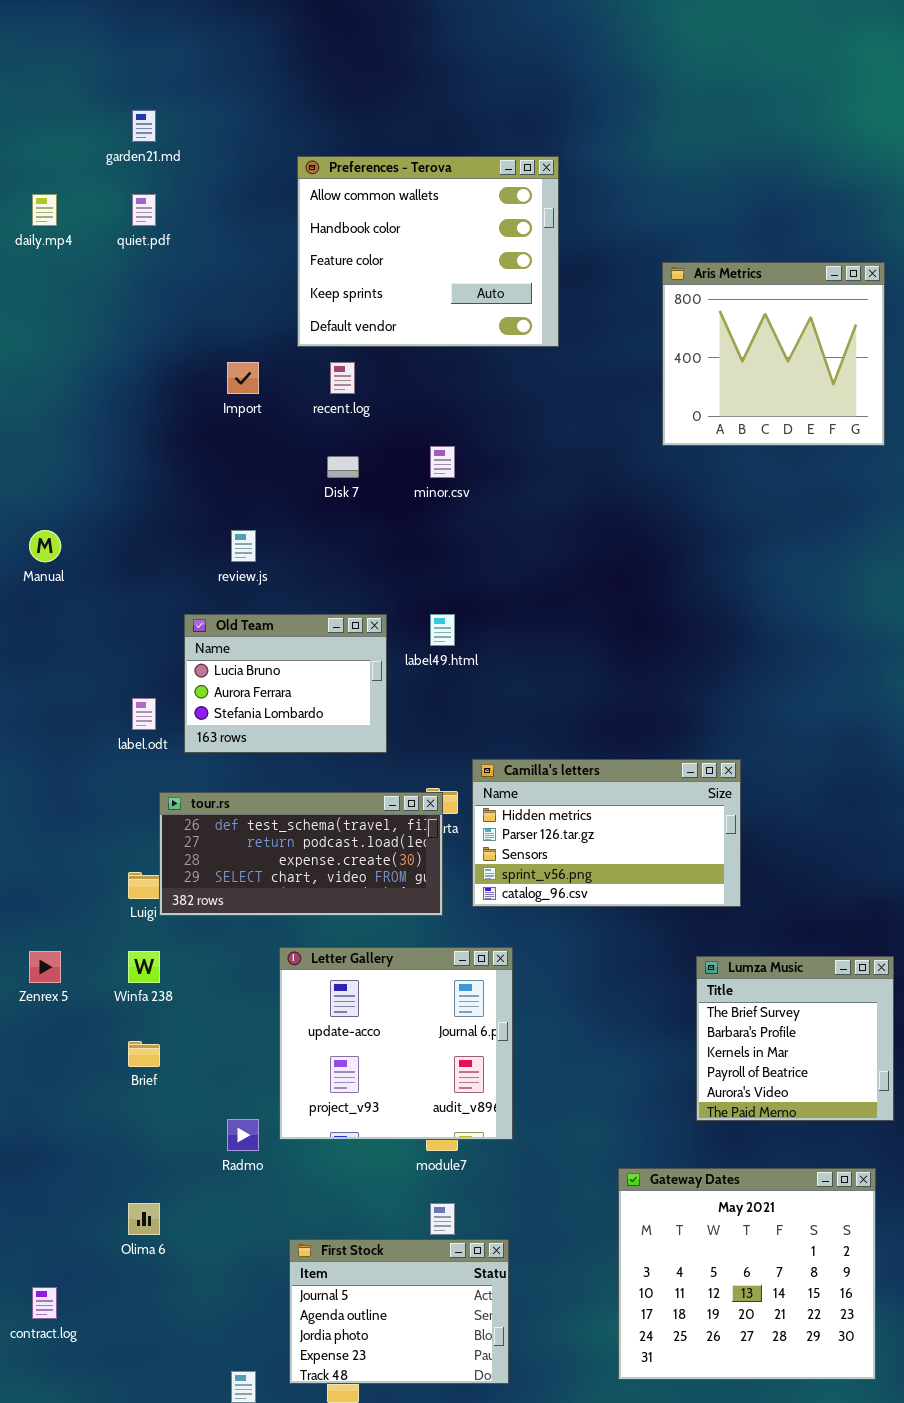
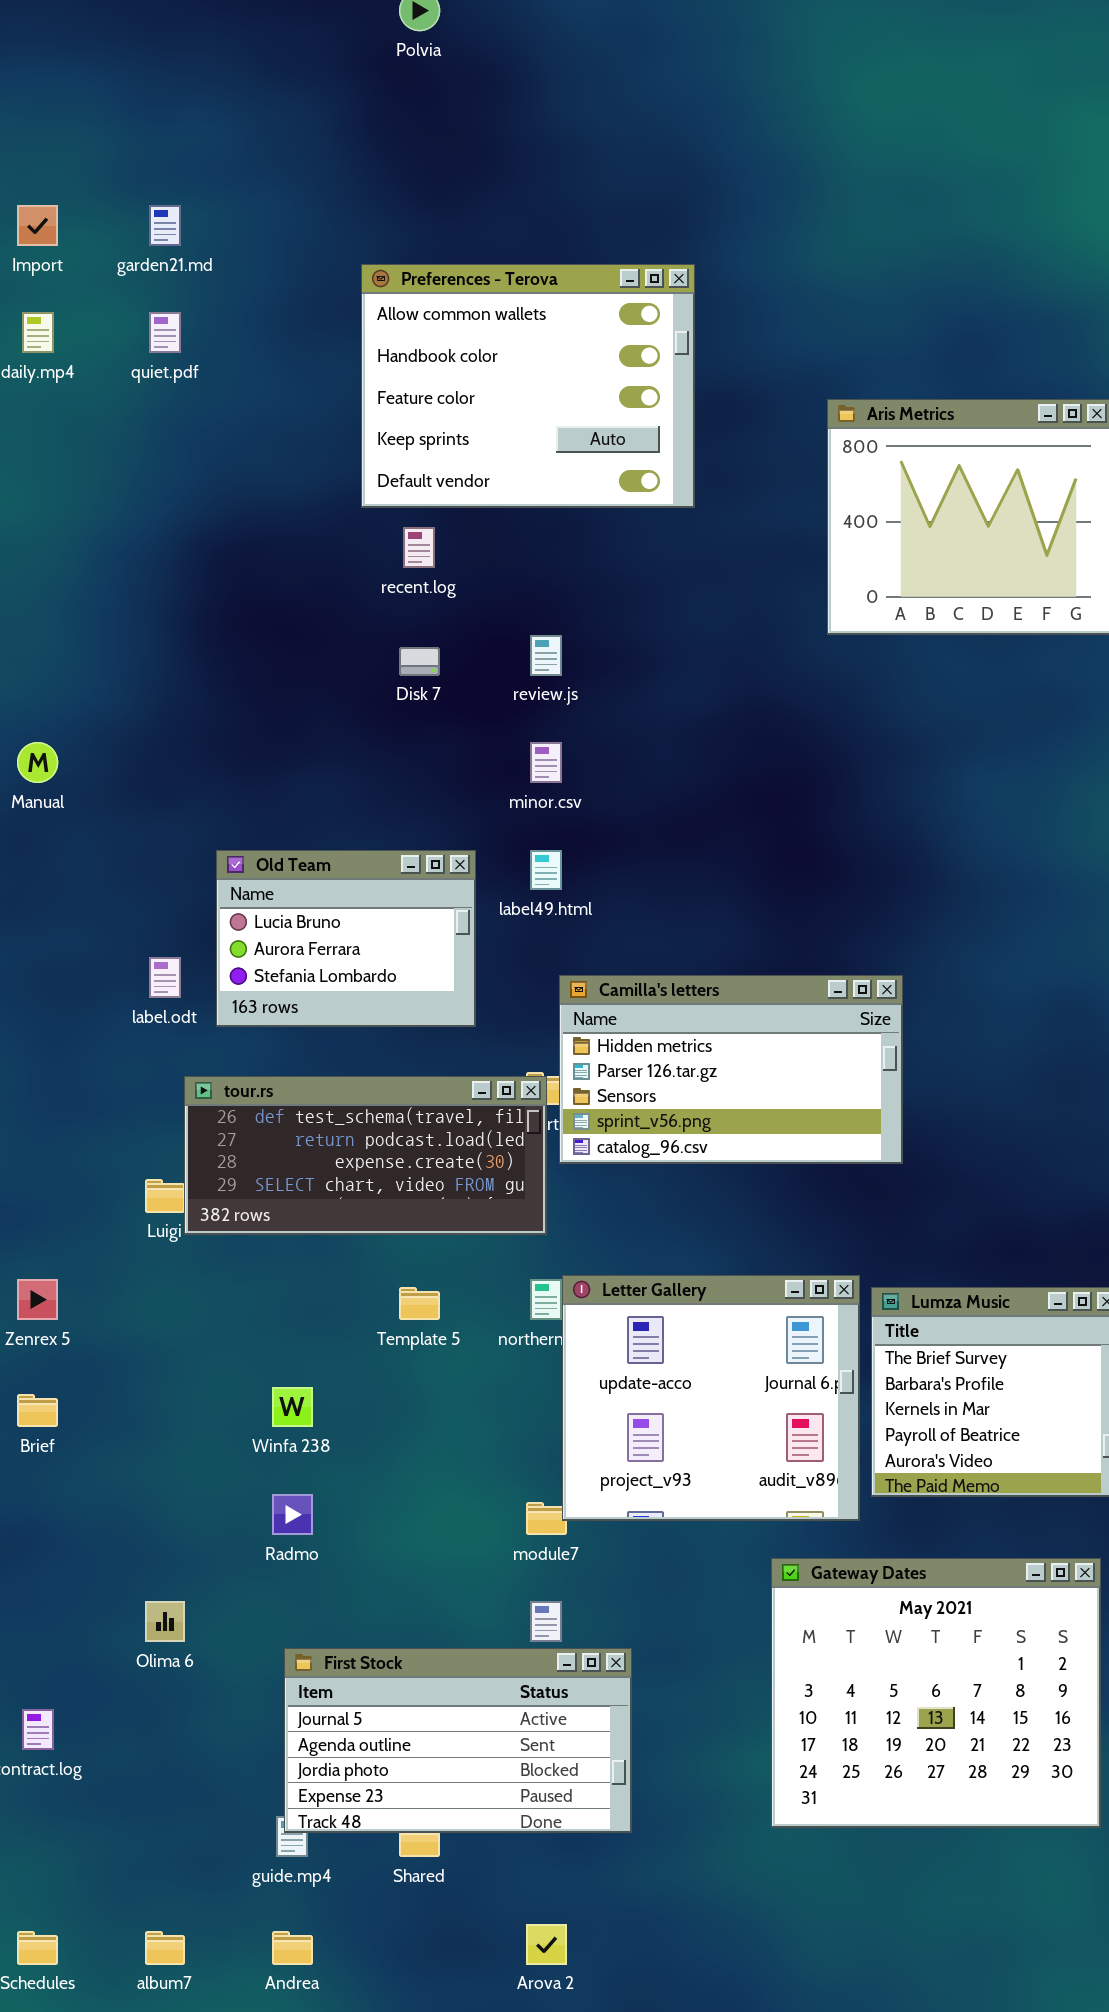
Import: [227,362,259,394] -> [17,205,58,246], moved
minor.csv: [430,446,455,478] -> [530,742,562,783], moved
review.js: [231,530,256,562] -> [530,635,562,676], moved
Camilla's letters: [472,759,741,907] -> [559,975,903,1164], moved
Letter Gallery: [279,947,513,1140] -> [562,1275,860,1521], moved
Winfa 238: [128,951,160,983] -> [272,1387,313,1427], moved
Brief: [128,1041,160,1067] -> [17,1394,58,1427], moved
First Stock: [289,1239,509,1384] -> [284,1648,632,1833], resized

